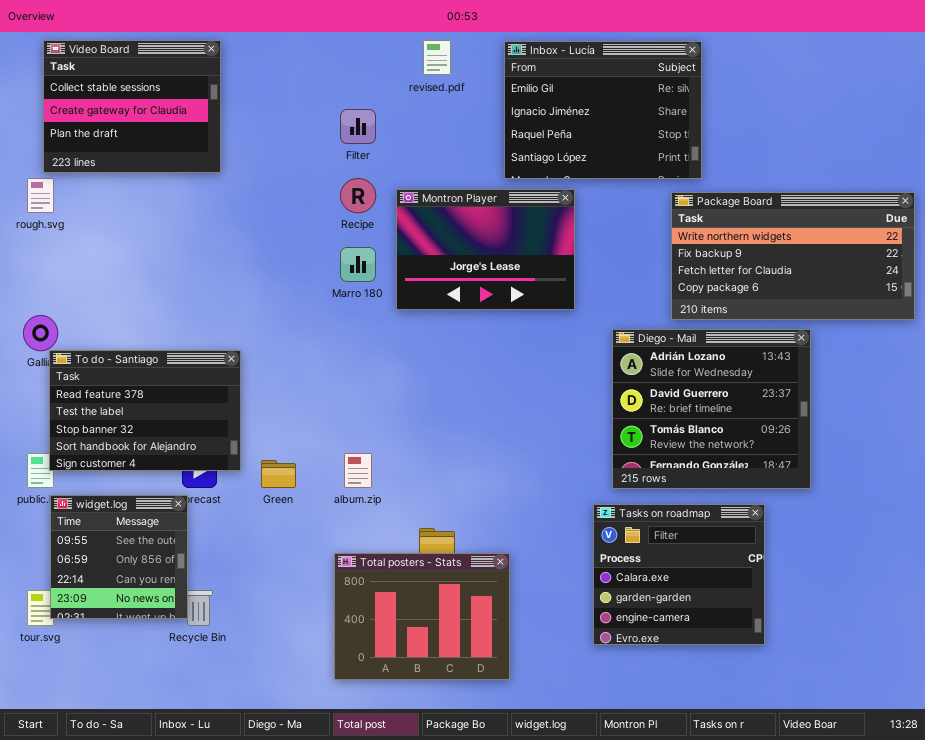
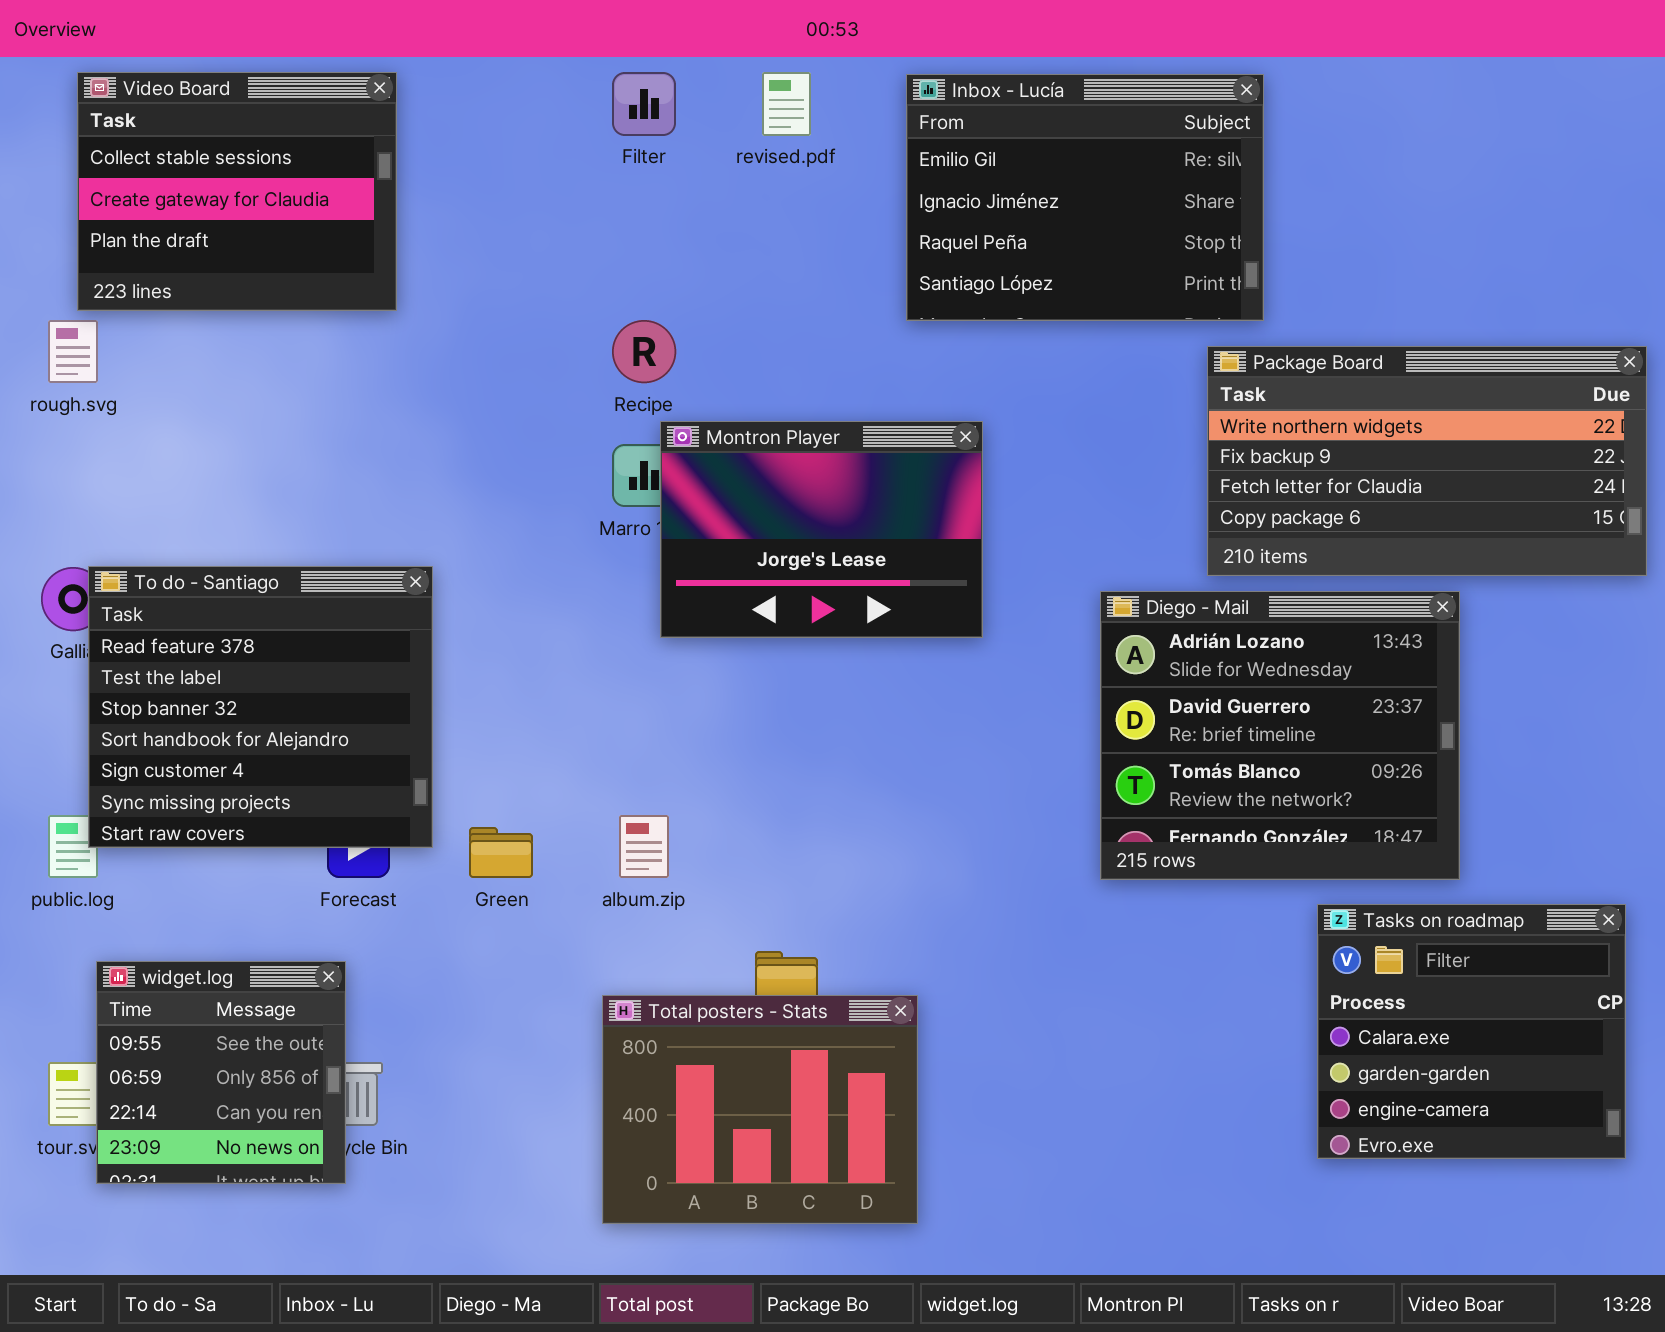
Filter: [340,109,376,144] -> [612,72,676,136], moved
Montron Player: [396,189,575,310] -> [660,421,983,638], moved
To do - Santiago: [49,350,241,471] -> [88,566,433,848], resized
widget.log: [50,495,188,619] -> [96,961,346,1184], moved
Tasks on roadmap: [593,504,765,645] -> [1317,904,1626,1159], moved

